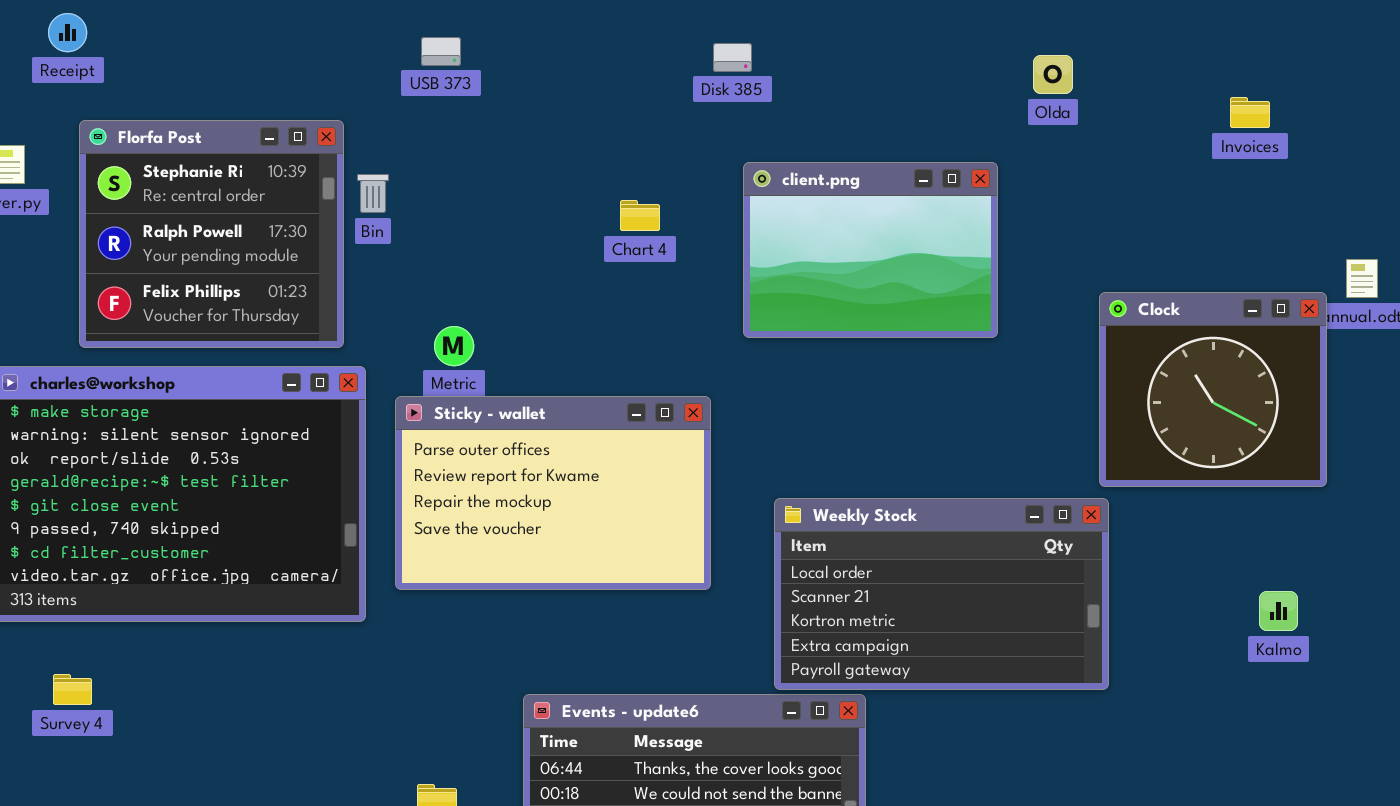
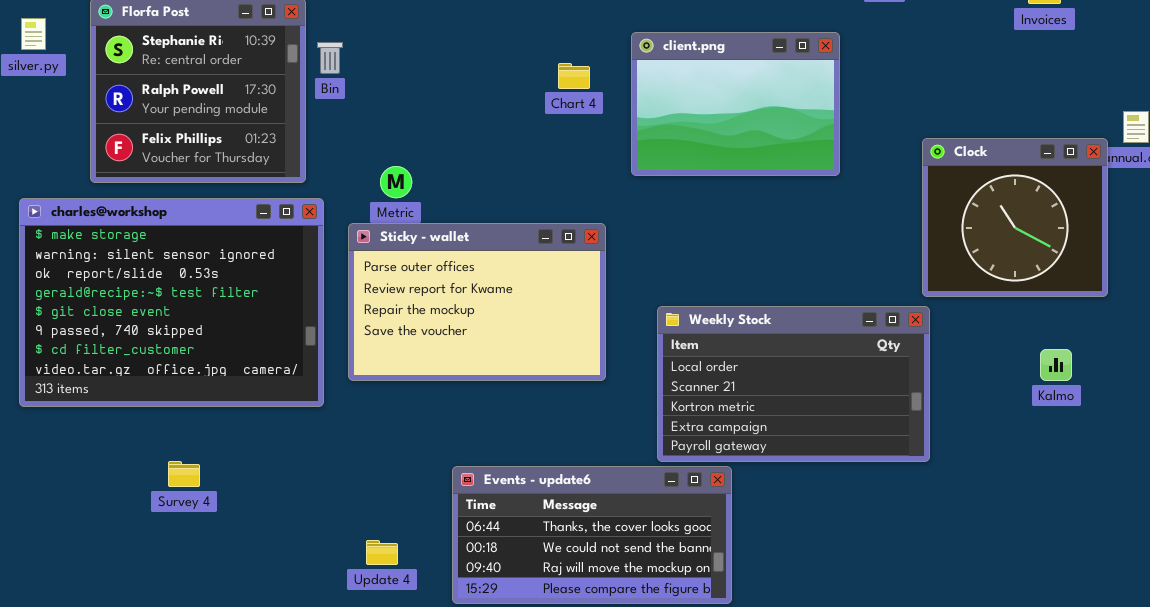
Chart 4: [620,200,660,231] -> [558,63,590,89], moved
Kalmo: [1259,591,1298,631] -> [1040,349,1072,381], moved
Survey 4: [53,674,92,705] -> [168,461,200,487], moved

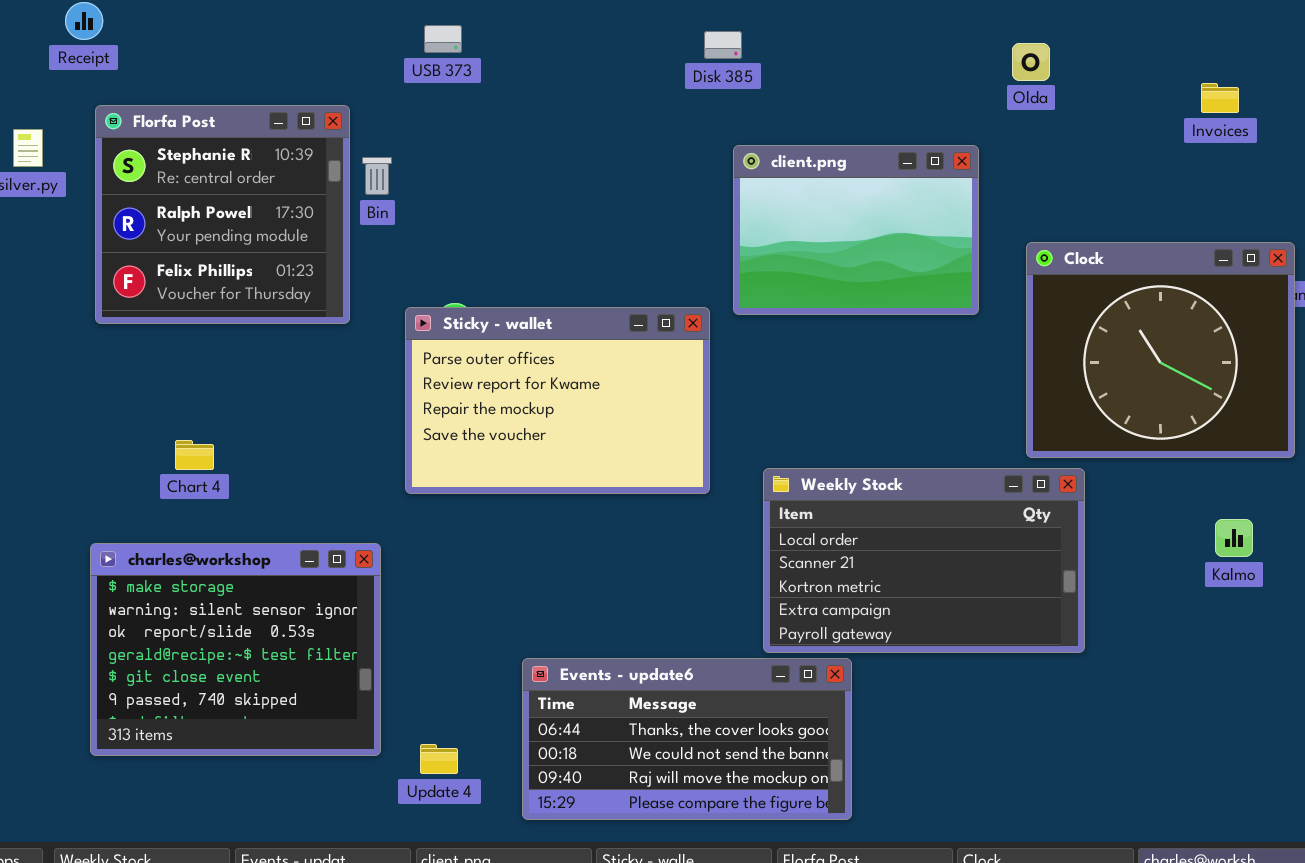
Chart 4: [558,63,590,89] -> [175,440,214,470], moved
Clock: [922,138,1108,297] -> [1026,242,1295,458], resized
charles@workshop: [19,198,324,407] -> [90,543,381,756], moved, resized
Sticky - wallet: [348,223,606,381] -> [405,307,710,494], moved

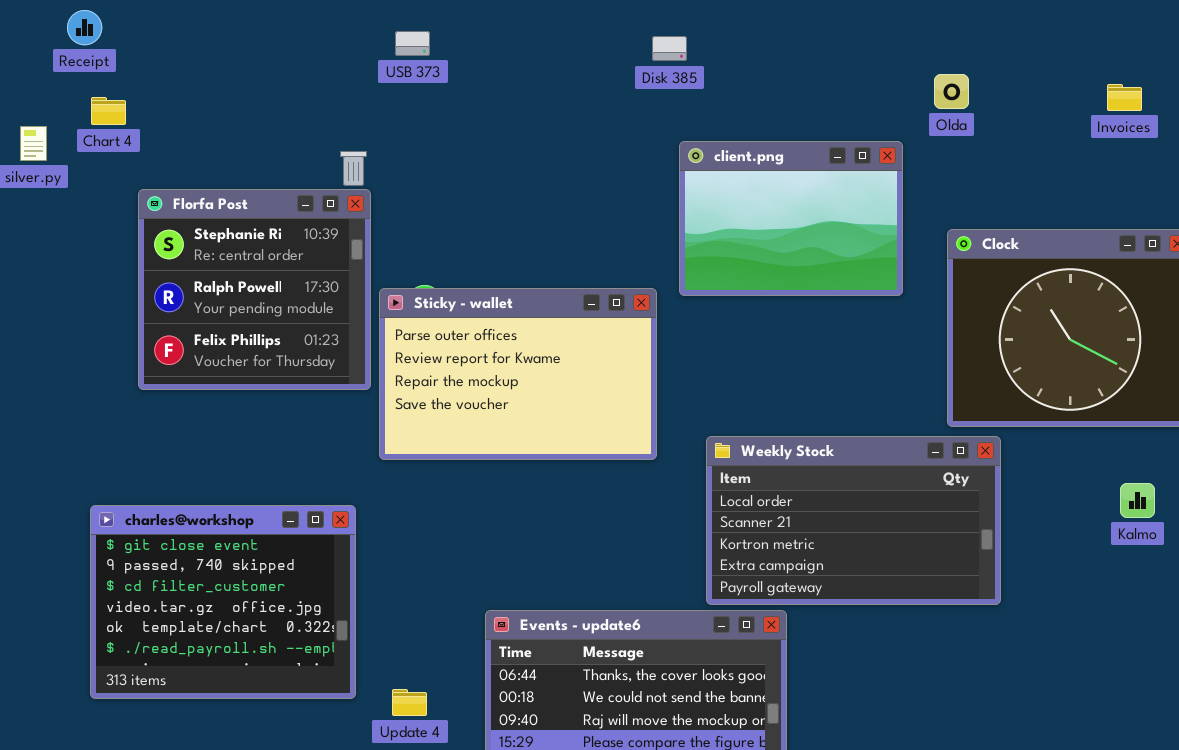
Olda: [1012,43,1050,81] -> [934,74,969,109], moved
Florfa Post: [95,105,350,324] -> [138,189,371,390], moved
Chart 4: [175,440,214,470] -> [91,97,126,125], moved
charles@workshop: [90,543,381,756] -> [90,505,356,699], scrolled down 4 rows

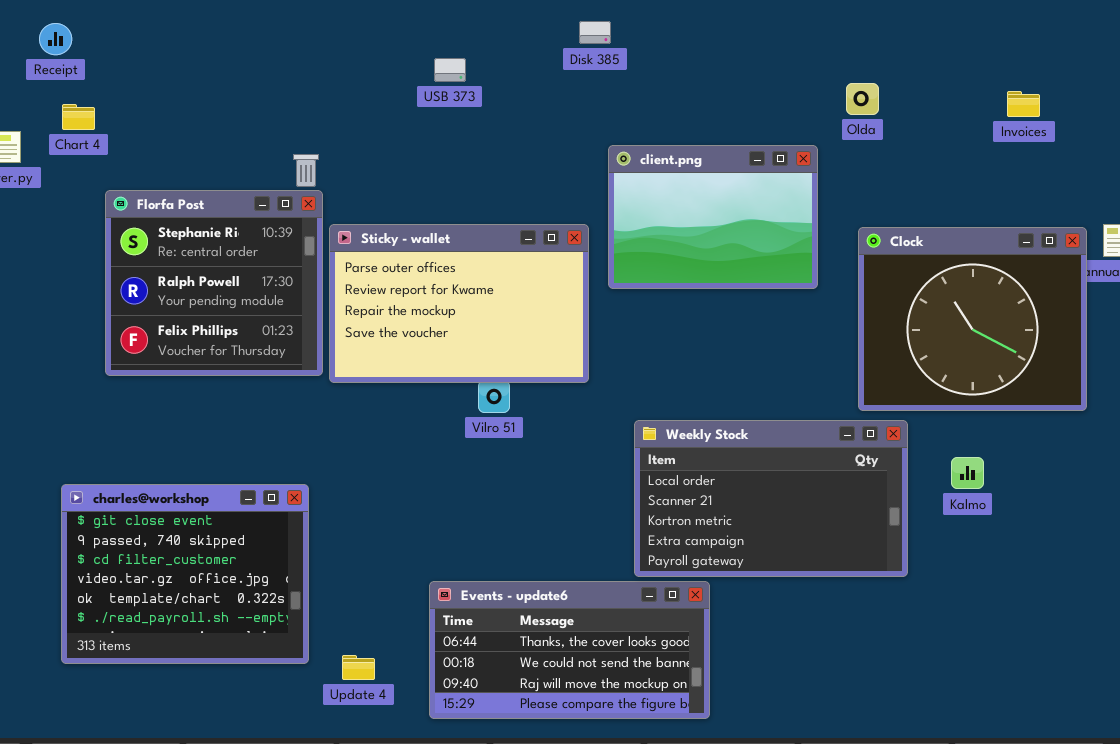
USB 373: [395,31,430,56] -> [434,58,466,82], moved
Disk 385: [652,36,687,61] -> [579,21,611,44], moved
Sticky - wallet: [379,288,657,460] -> [329,224,589,383], moved
Kalmo: [1120,483,1155,518] -> [951,457,984,489], moved

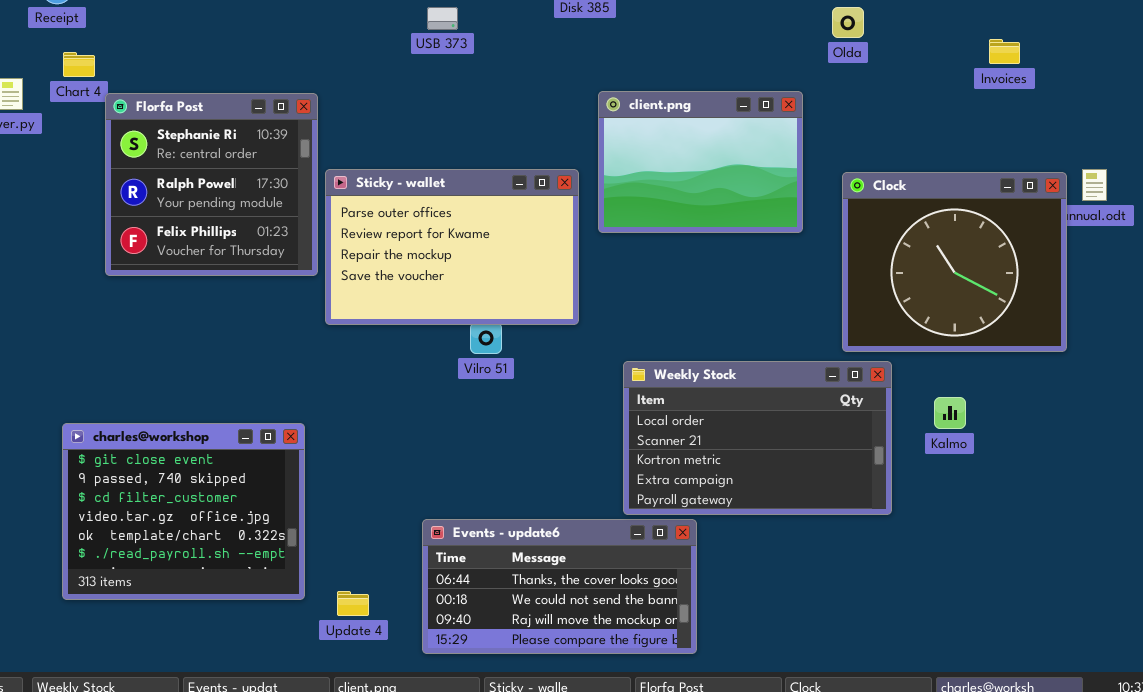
Olda: [846,83,879,115] -> [832,7,864,38], moved
Florfa Post: [105,190,323,376] -> [105,93,318,276], moved

